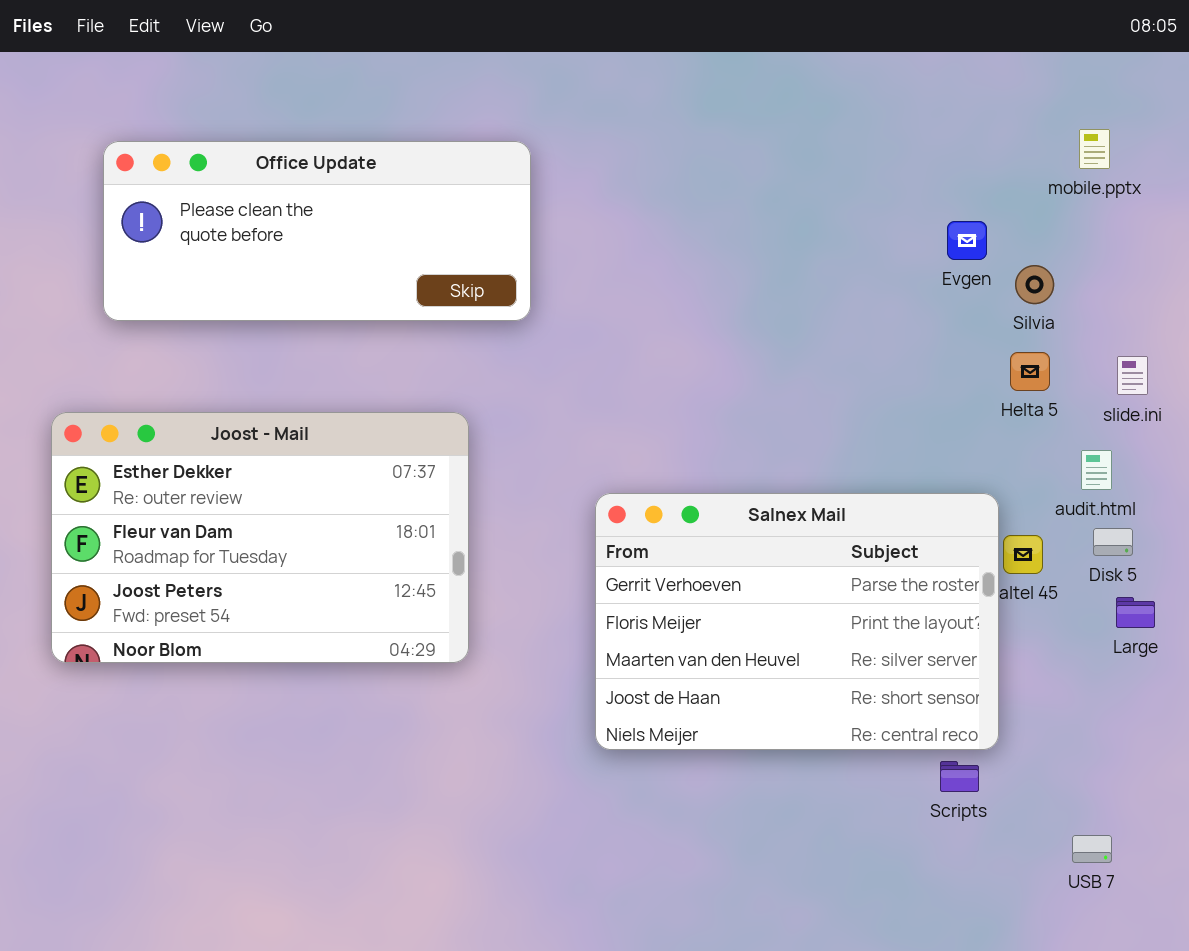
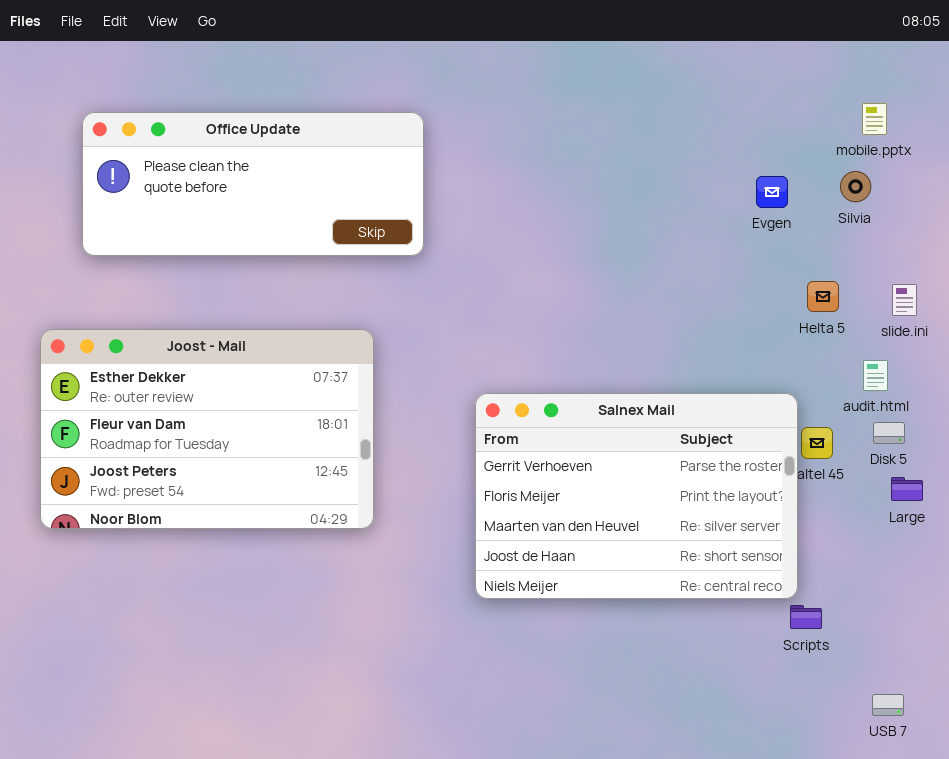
Silvia: [1015,265,1054,304] -> [840,171,871,202], moved
Scripts: [940,761,979,792] -> [790,605,822,629], moved
USB 7: [1072,835,1112,863] -> [872,694,904,716], moved

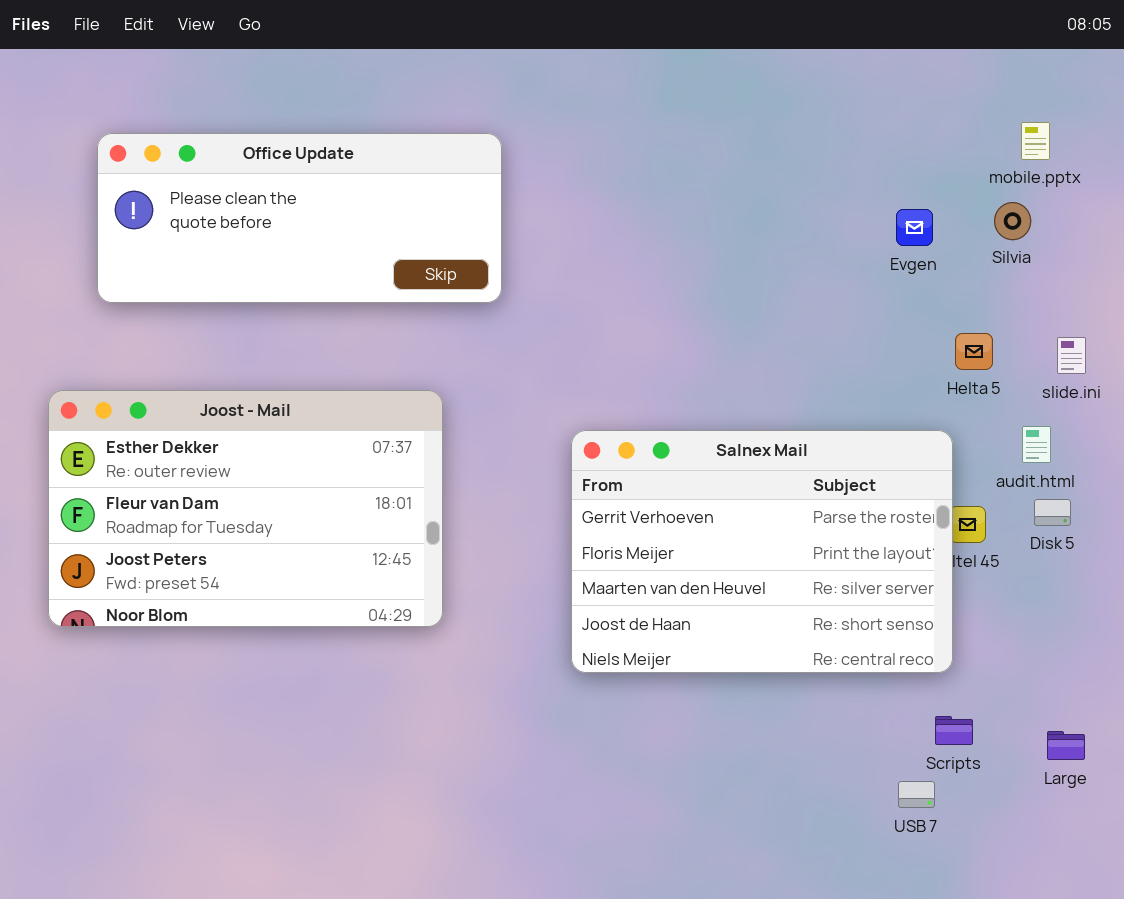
Salnex Mail: [475,393,798,599] -> [571,430,953,673], moved
Large: [891,477,923,501] -> [1047,731,1085,760], moved
USB 7: [872,694,904,716] -> [898,781,935,808], moved

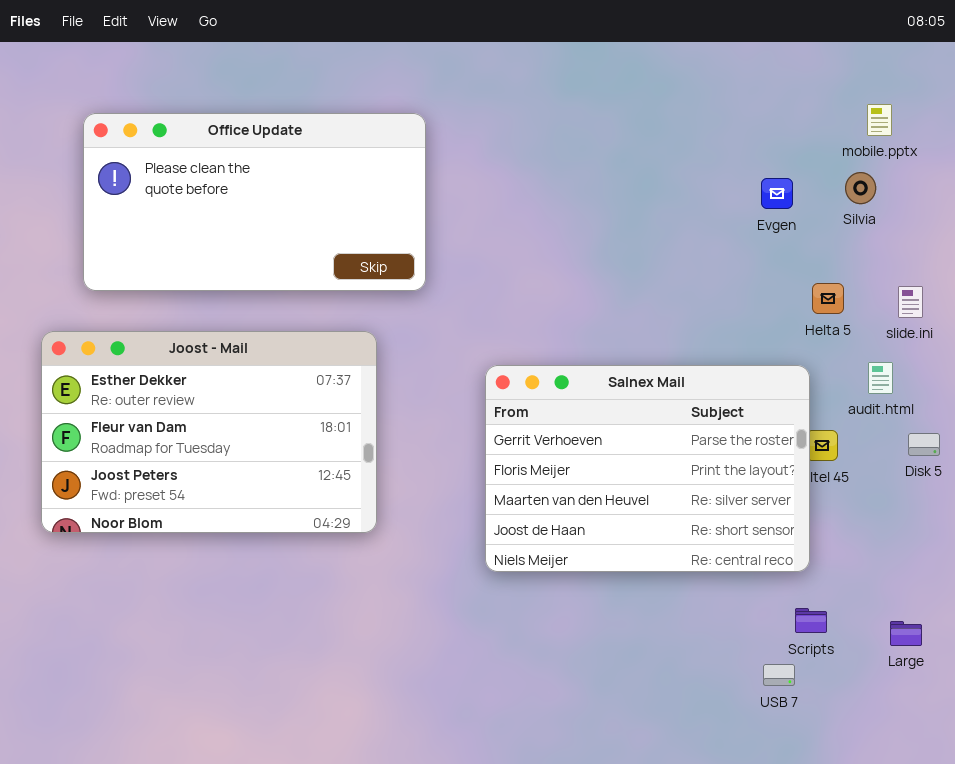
Office Update: [97,133,502,303] -> [83,113,426,291], resized
Disk 5: [1034,499,1071,526] -> [908,433,940,456], moved

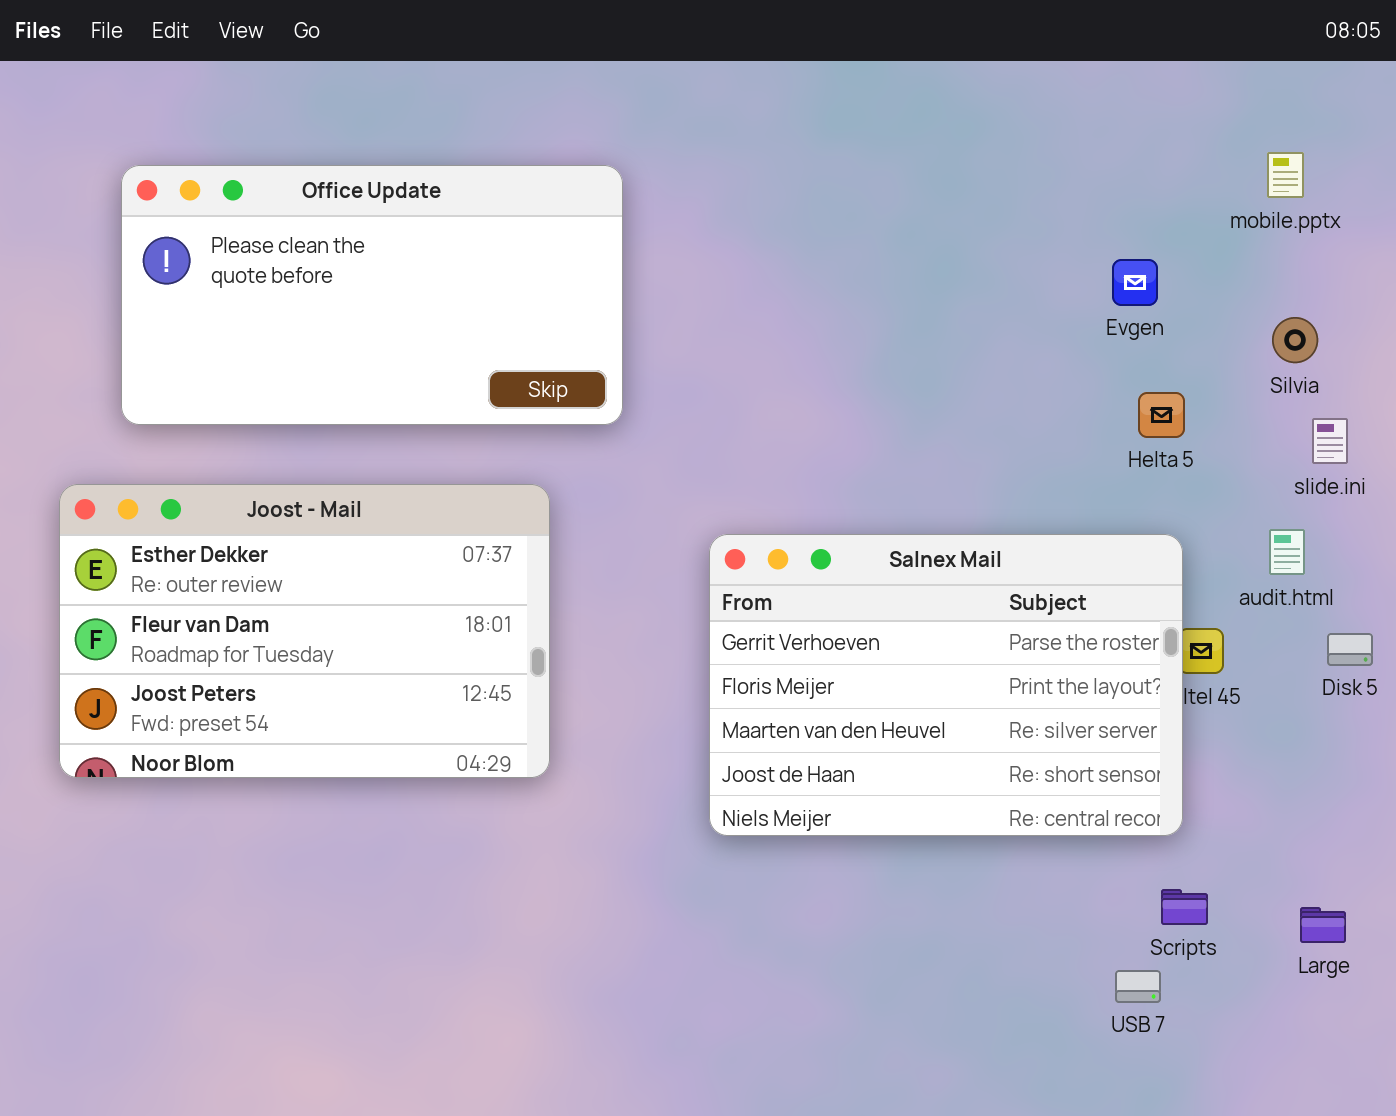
Silvia: [845,172,876,204] -> [1272,317,1318,363], moved
Helta 5: [812,283,844,314] -> [1138,392,1185,438], moved

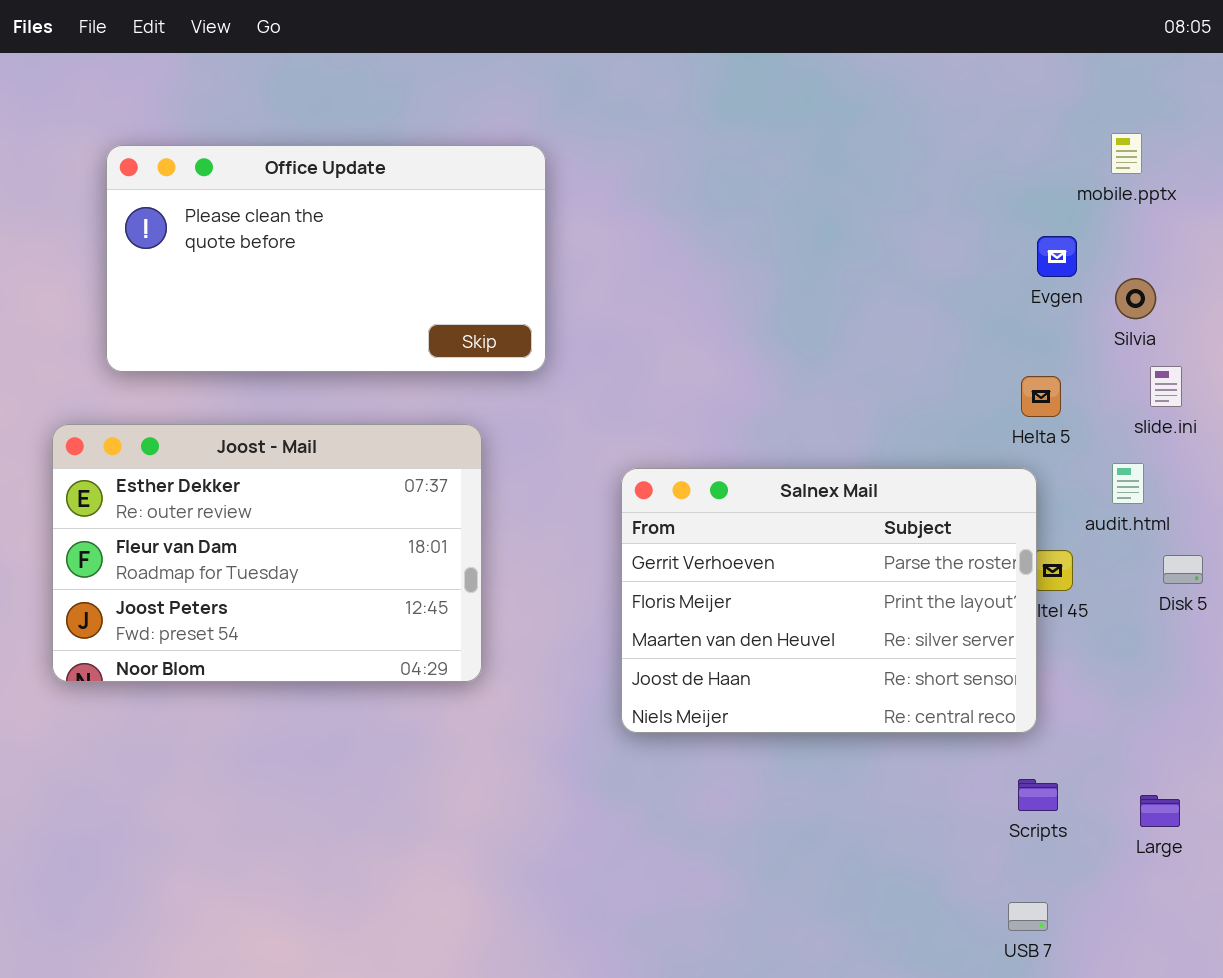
Evgen: [1112,259,1158,306] -> [1037,236,1077,277], moved
Helta 5: [1138,392,1185,438] -> [1021,376,1061,417], moved
USB 7: [1115,970,1161,1003] -> [1008,902,1048,931], moved

